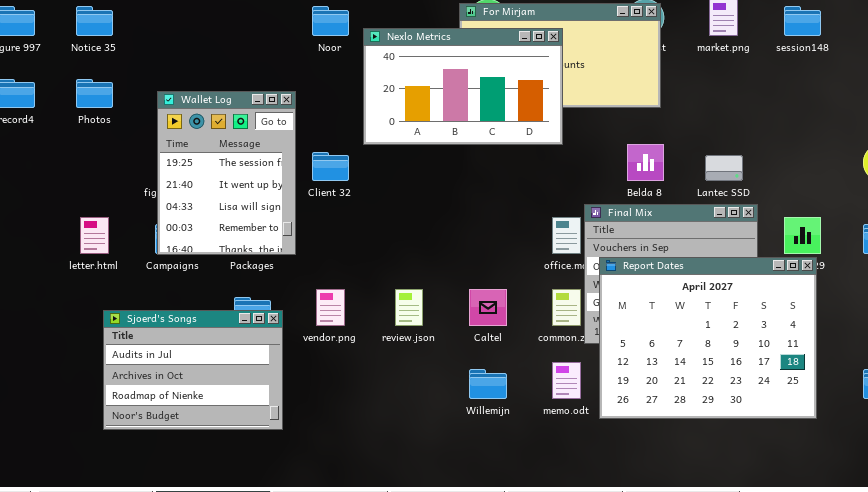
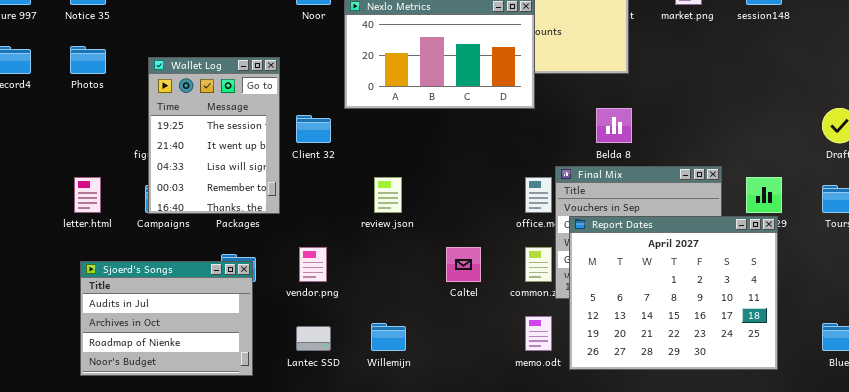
Lantec SSD: [705,155,743,181] -> [296,326,331,351], moved
review.json: [395,289,423,326] -> [374,177,402,213], moved
Sjoerd's Songs: [103,310,283,430] -> [80,261,253,376], moved
Willemijn: [469,369,507,399] -> [371,323,406,351], moved

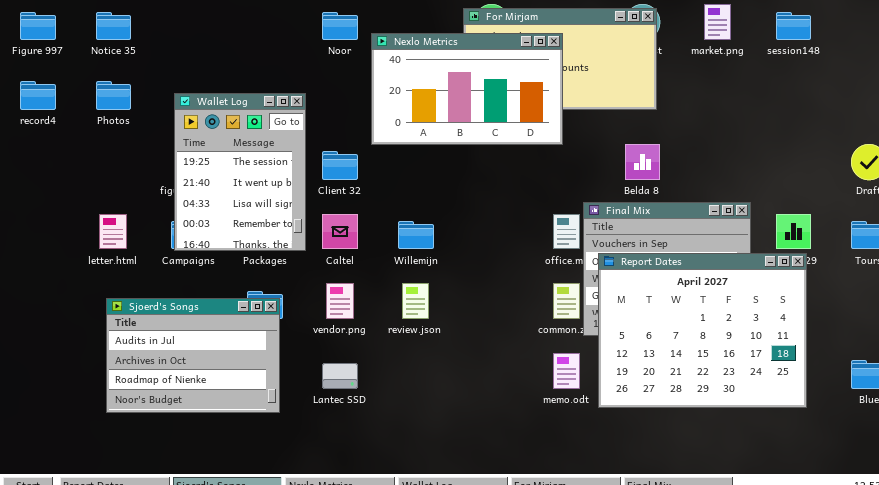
review.json: [374,177,402,213] -> [402,283,429,319], moved
Caltel: [446,247,481,282] -> [322,214,358,249], moved
Willemijn: [371,323,406,351] -> [398,221,434,249], moved

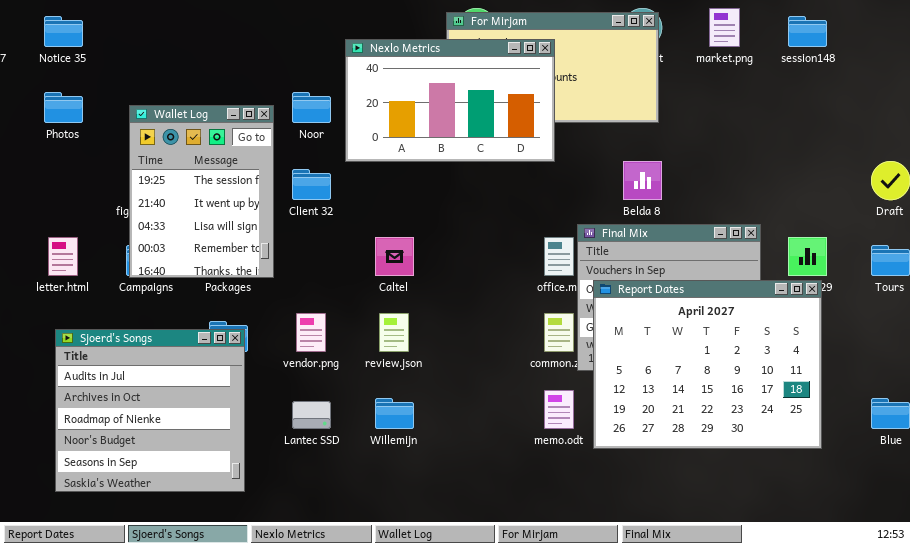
Noor: [322,12,358,40] -> [292,92,331,123], moved
Caltel: [322,214,358,249] -> [375,237,414,276], moved
Willemijn: [398,221,434,249] -> [375,398,414,429], moved
Sjoerd's Songs: [106,298,280,413] -> [55,329,245,492], resized

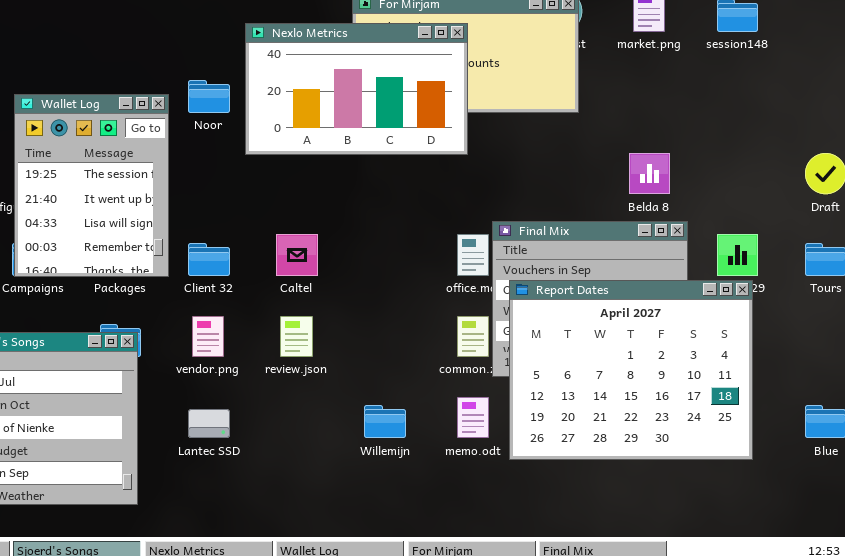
Belda 8: [623,161,662,200] -> [629,153,670,194], moved
Client 32: [292,169,331,200] -> [188,243,230,276], moved
Willemijn: [375,398,414,429] -> [364,405,406,438], moved

